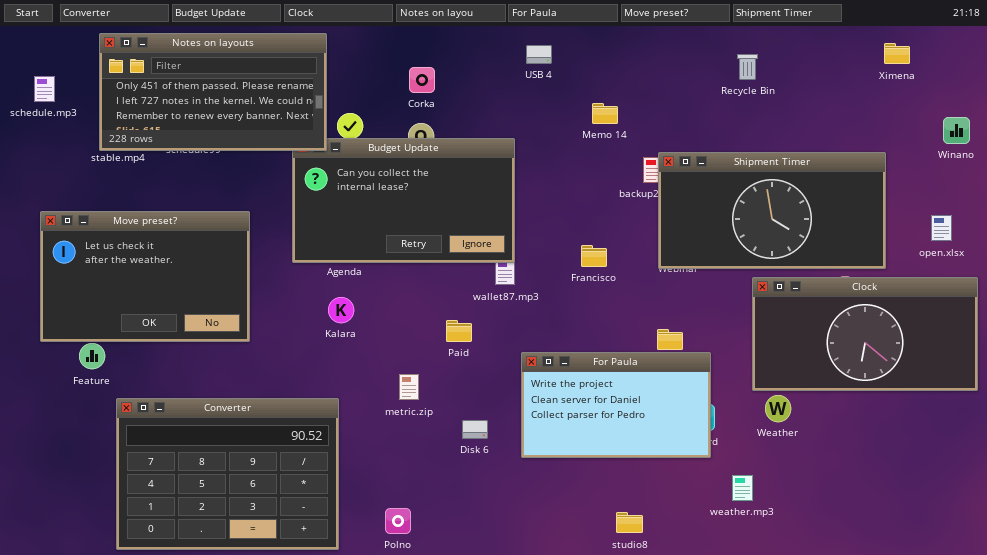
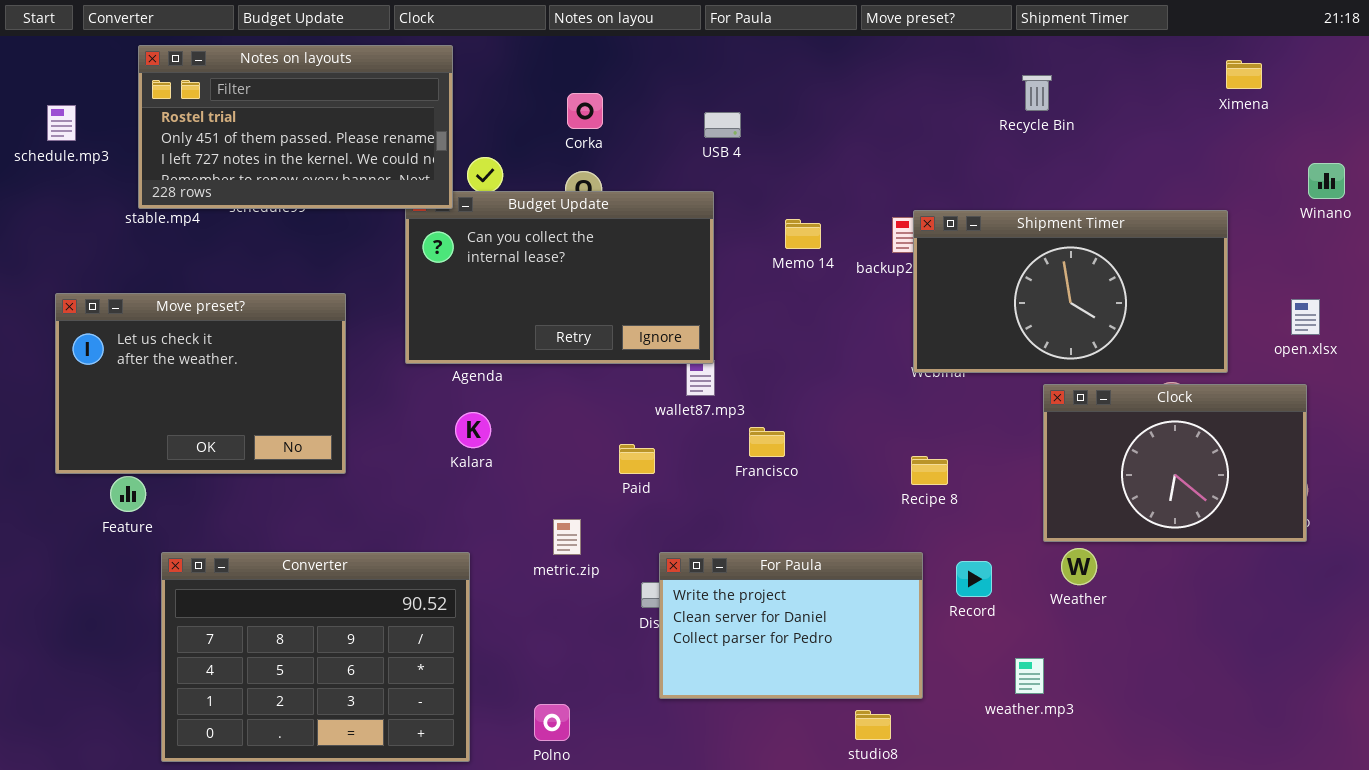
Notes on layouts: [99,33,327,151] -> [138,45,453,209], scrolled up 1 row
USB 4: [526,45,552,64] -> [704,112,741,138], moved
Memo 14: [592,103,618,124] -> [785,219,821,249], moved
Francisco: [581,245,607,267] -> [749,427,785,457], moved
Clock: [752,277,978,391] -> [1043,384,1307,542], resized
For Paula: [521,352,711,458] -> [659,552,923,699], moved

